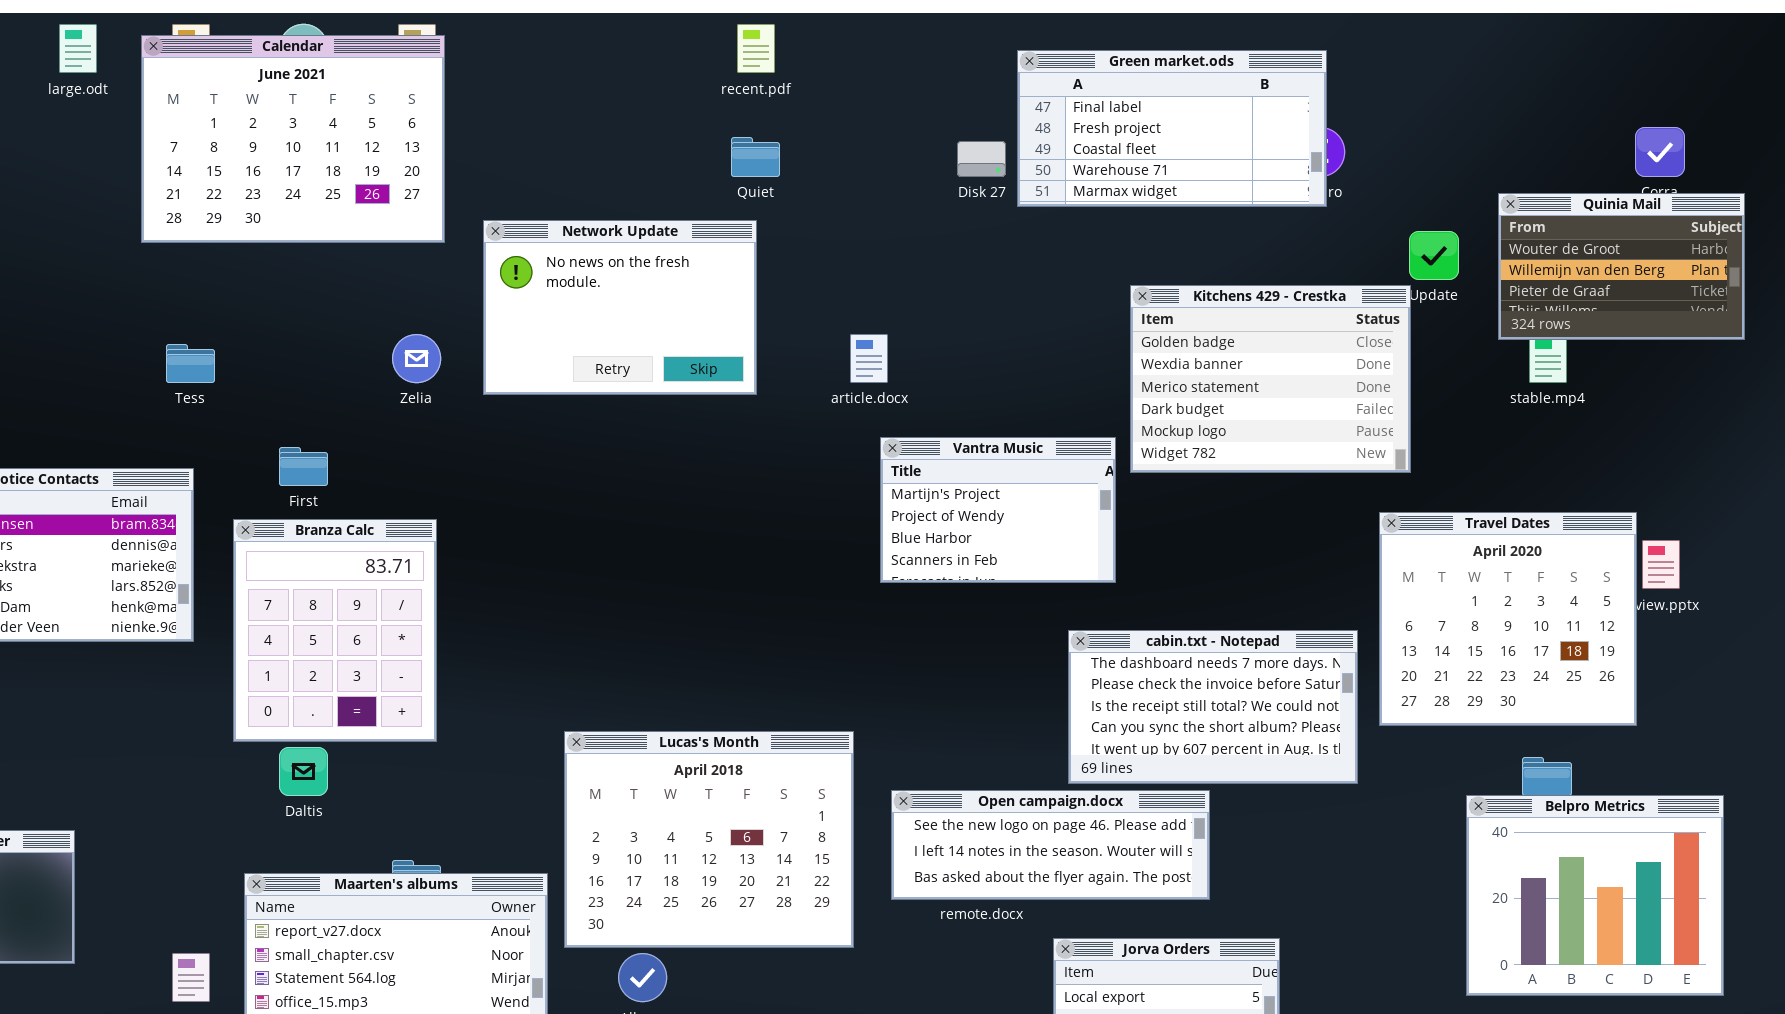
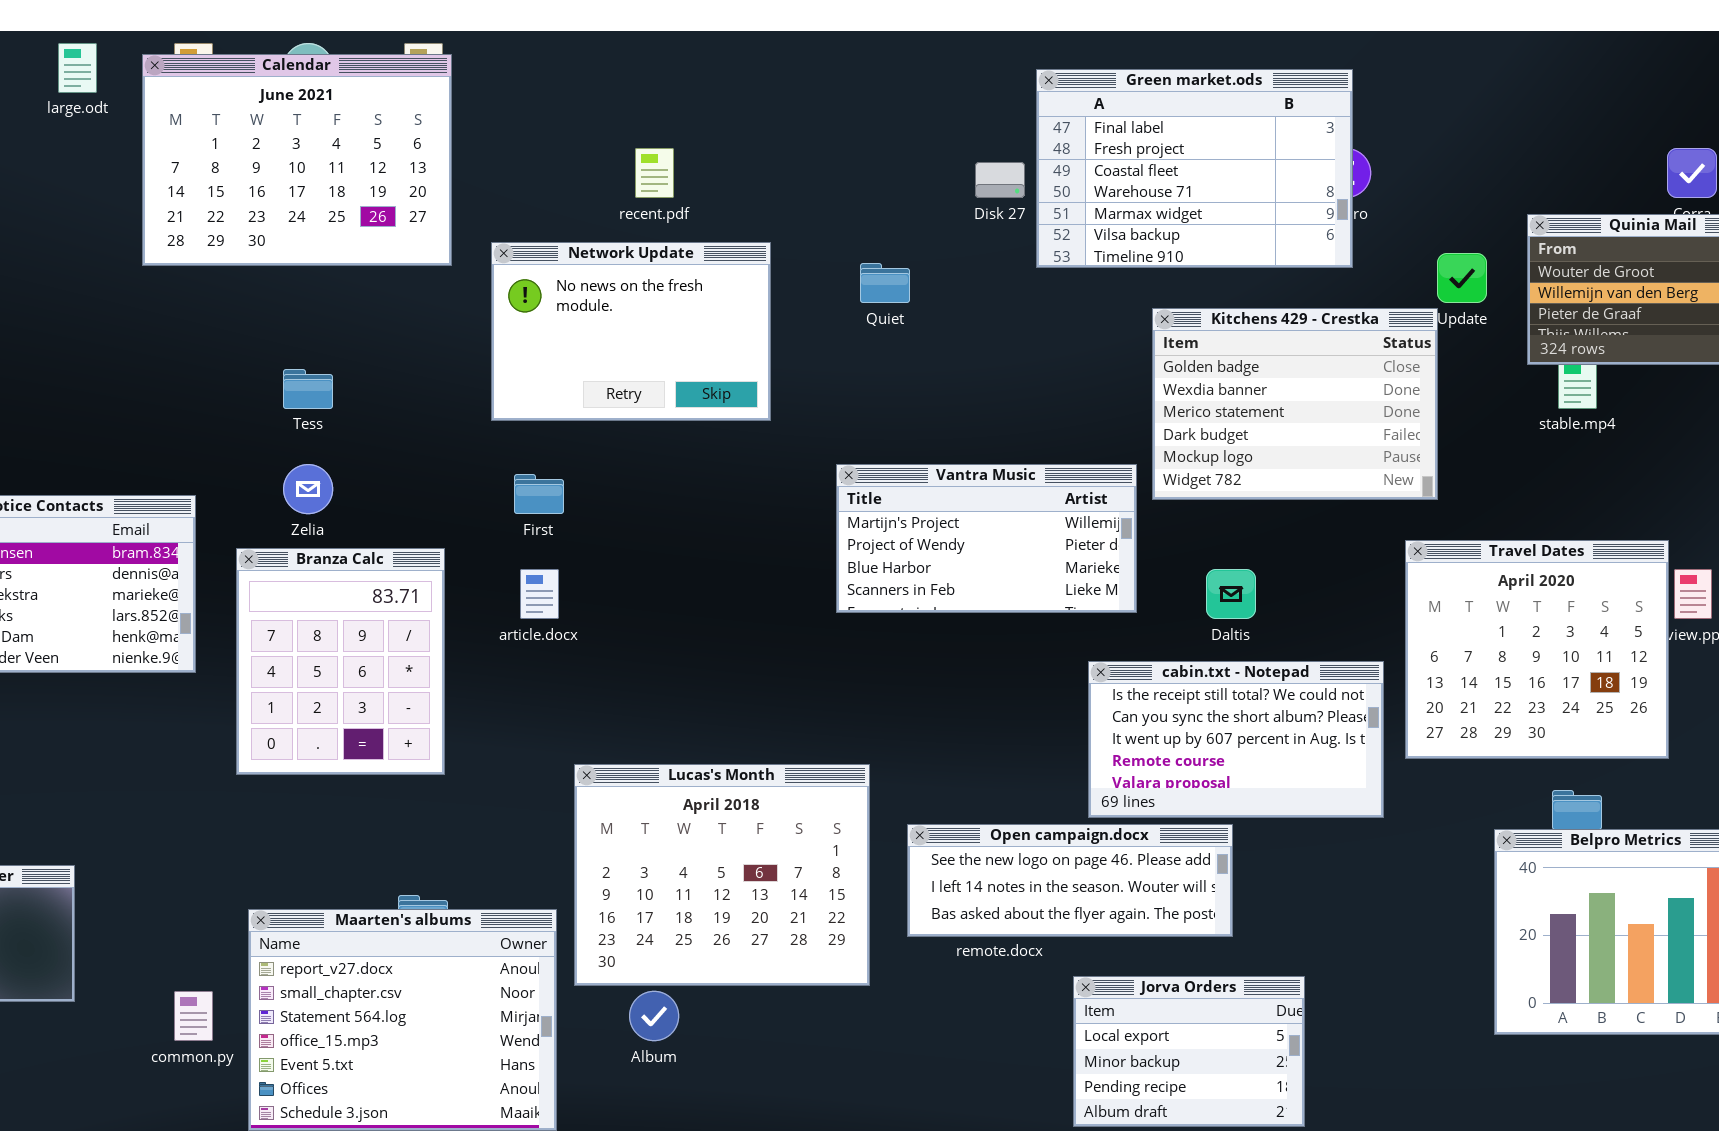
recent.pdf: [737,24,775,73] -> [635,148,674,198], moved
Green market.ods: [1017,50,1327,207] -> [1036,69,1353,268], resized
Quiet: [731,137,780,177] -> [860,263,910,303], moved
Zelia: [392,334,441,383] -> [283,464,333,514], moved
article.docx: [850,334,888,383] -> [520,569,559,619], moved
Tess: [166,344,215,383] -> [283,369,333,409], moved
Vantra Music: [880,437,1116,583] -> [836,464,1137,613], resized
First: [279,447,328,486] -> [514,474,564,514], moved
cabin.txt - Notepad: [1068,630,1358,784] -> [1088,661,1384,818], scrolled down 2 rows
Daltis: [279,747,328,796] -> [1206,569,1256,619], moved

